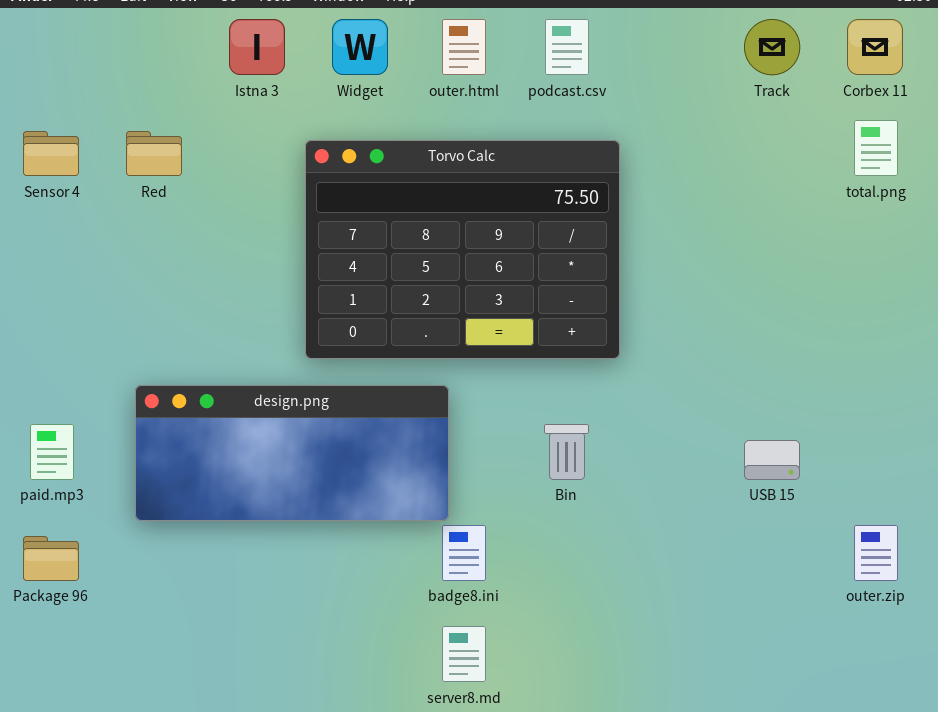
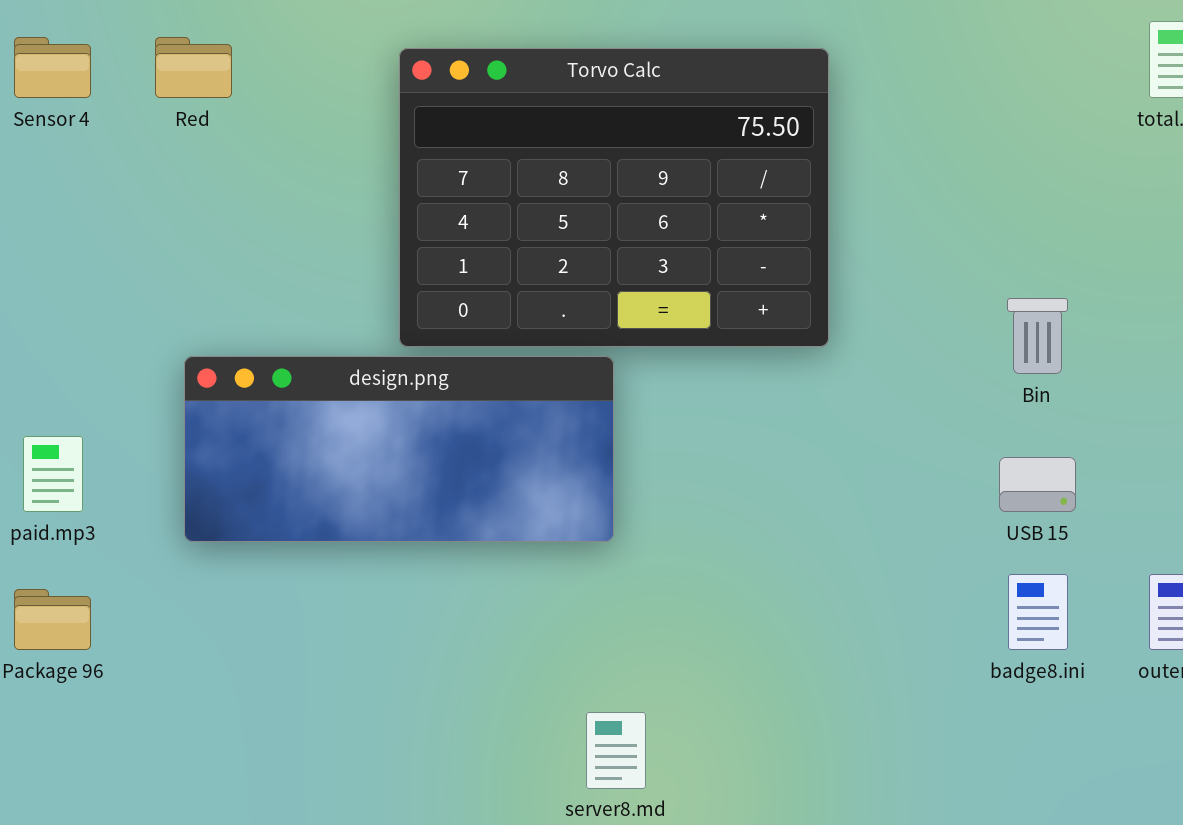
design.png: [135,385,449,521] -> [184,356,614,542], moved
Bin: [544,424,589,480] -> [1007,298,1068,374], moved
badge8.ini: [442,525,486,581] -> [1008,574,1068,650], moved

